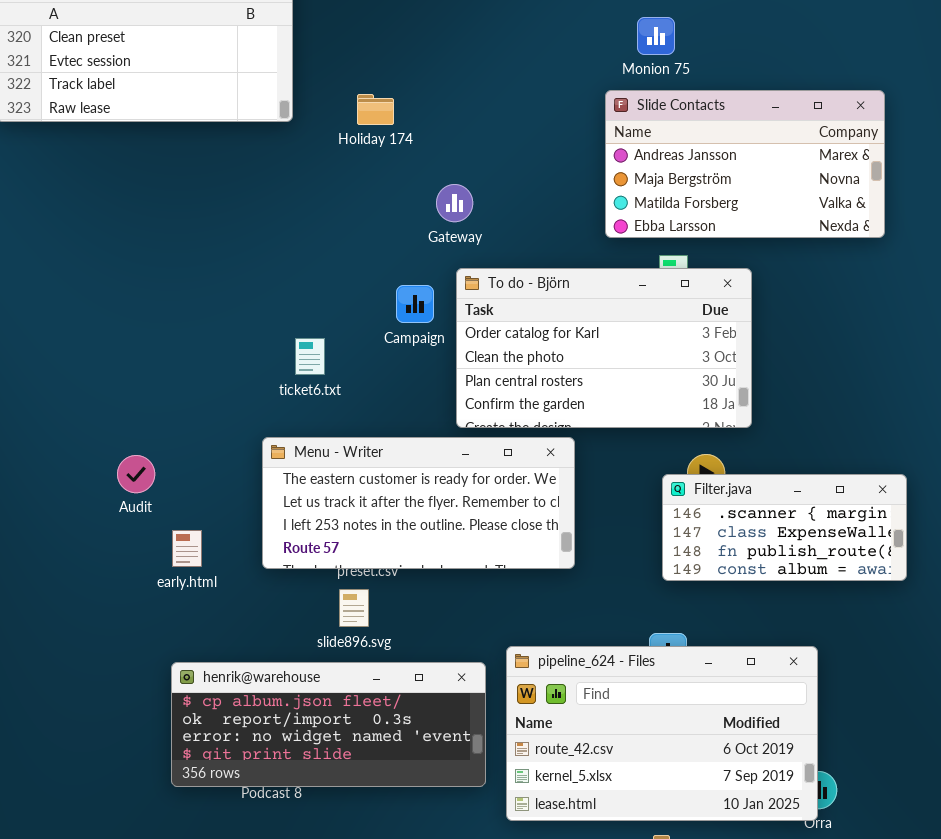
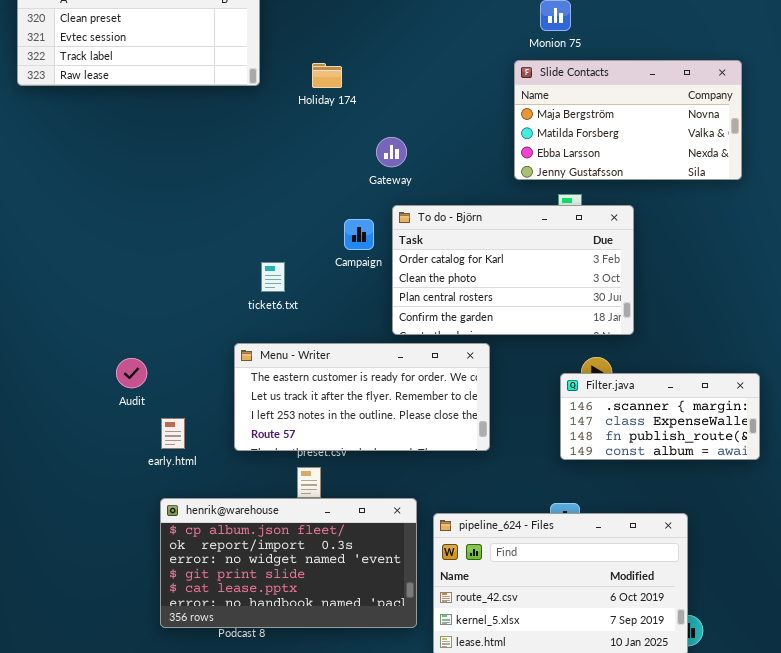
Slide Contacts: [605,90,885,238] -> [514,60,742,180], scrolled down 1 row
henrik@warehouse: [171,662,486,787] -> [160,498,417,628], resized

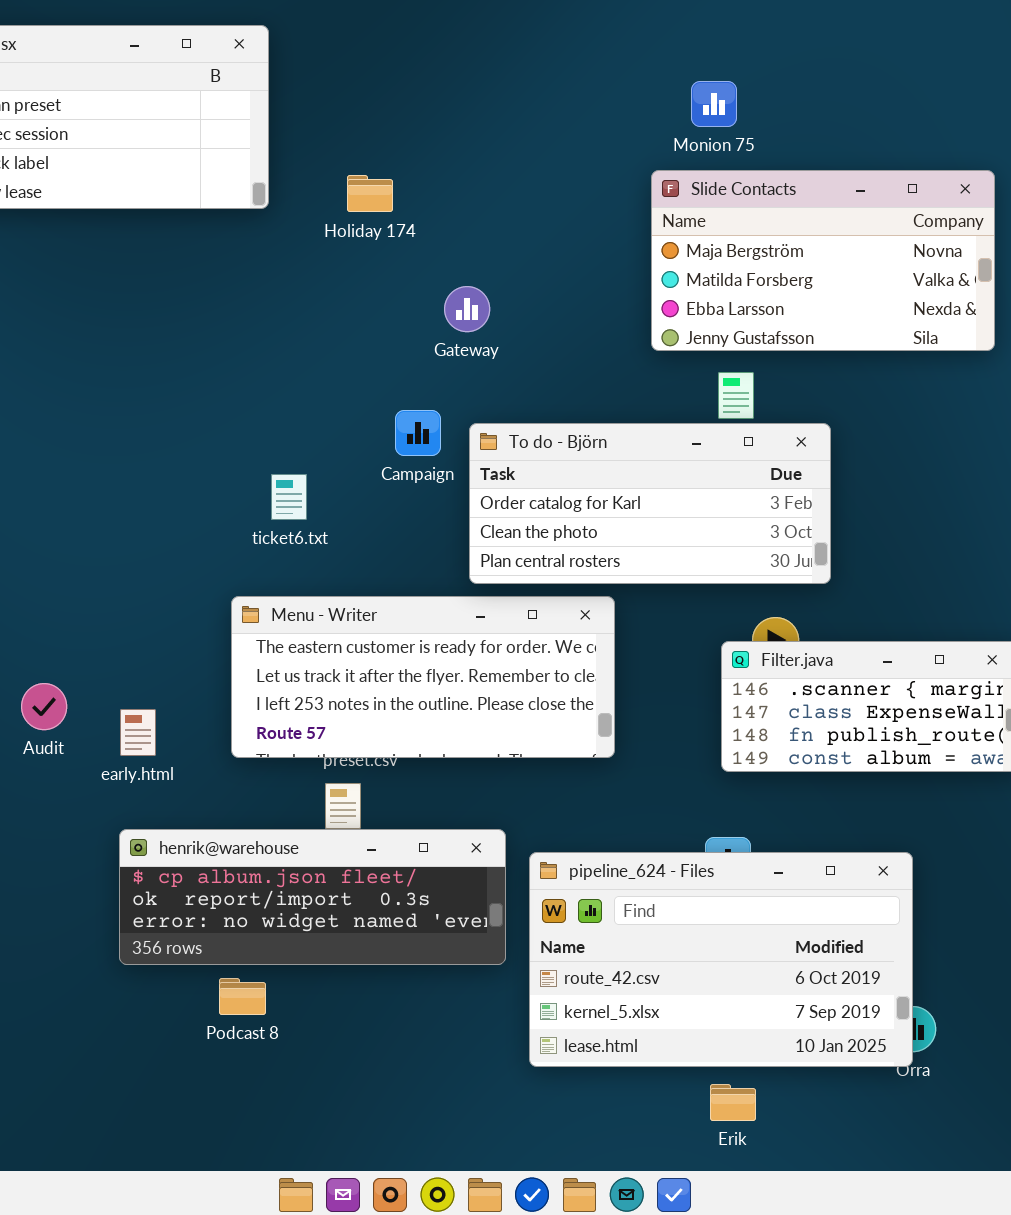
To do - Björn: [392,205,634,335] -> [469,423,831,584], resized
Audit: [116,358,147,388] -> [21,683,67,730], moved
henrik@warehouse: [160,498,417,628] -> [119,829,506,965], resized

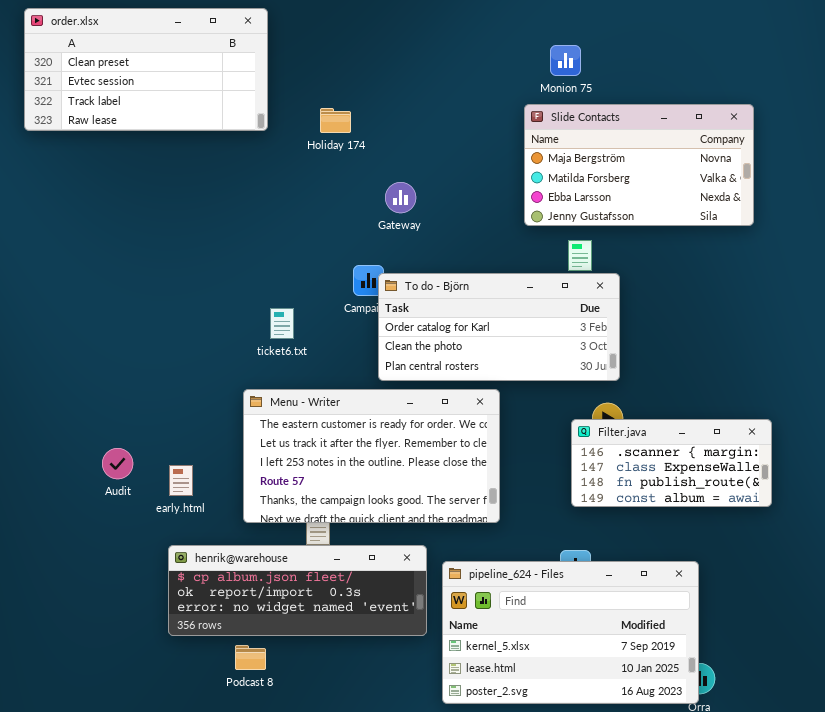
To do - Björn: [469,423,831,584] -> [378,273,620,381], moved
Menu - Writer: [231,596,615,758] -> [243,389,500,523], resized
pipeline_624 - Files: [529,852,913,1067] -> [442,561,699,704], scrolled down 1 row

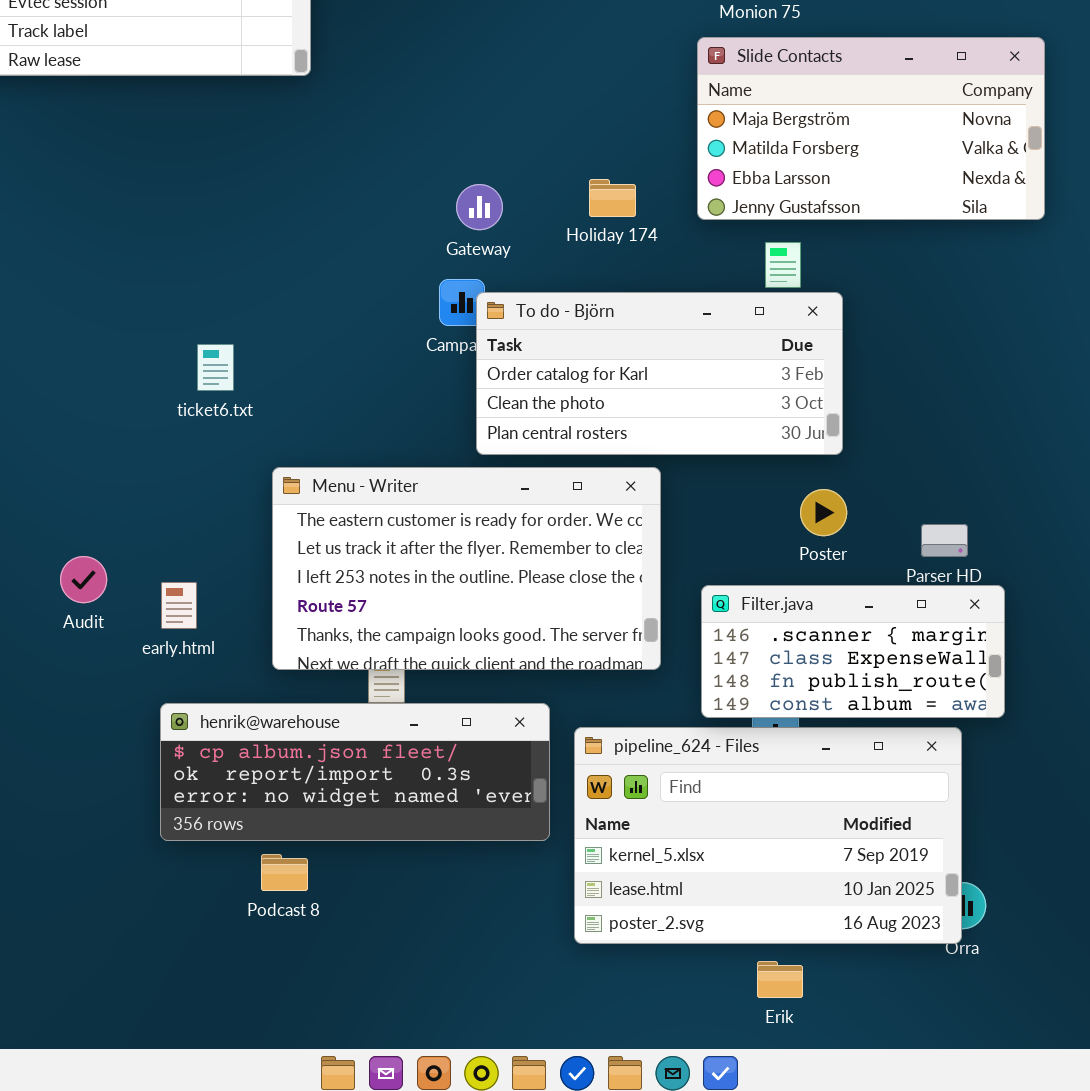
Holiday 174: [320,108,351,133] -> [589,179,636,217], moved
Gateway: [385,182,416,213] -> [456,184,503,230], moved
ticket6.txt: [270,308,294,339] -> [197,344,234,391], moved
Filter.java: [571,419,772,507] -> [701,585,1005,718], moved

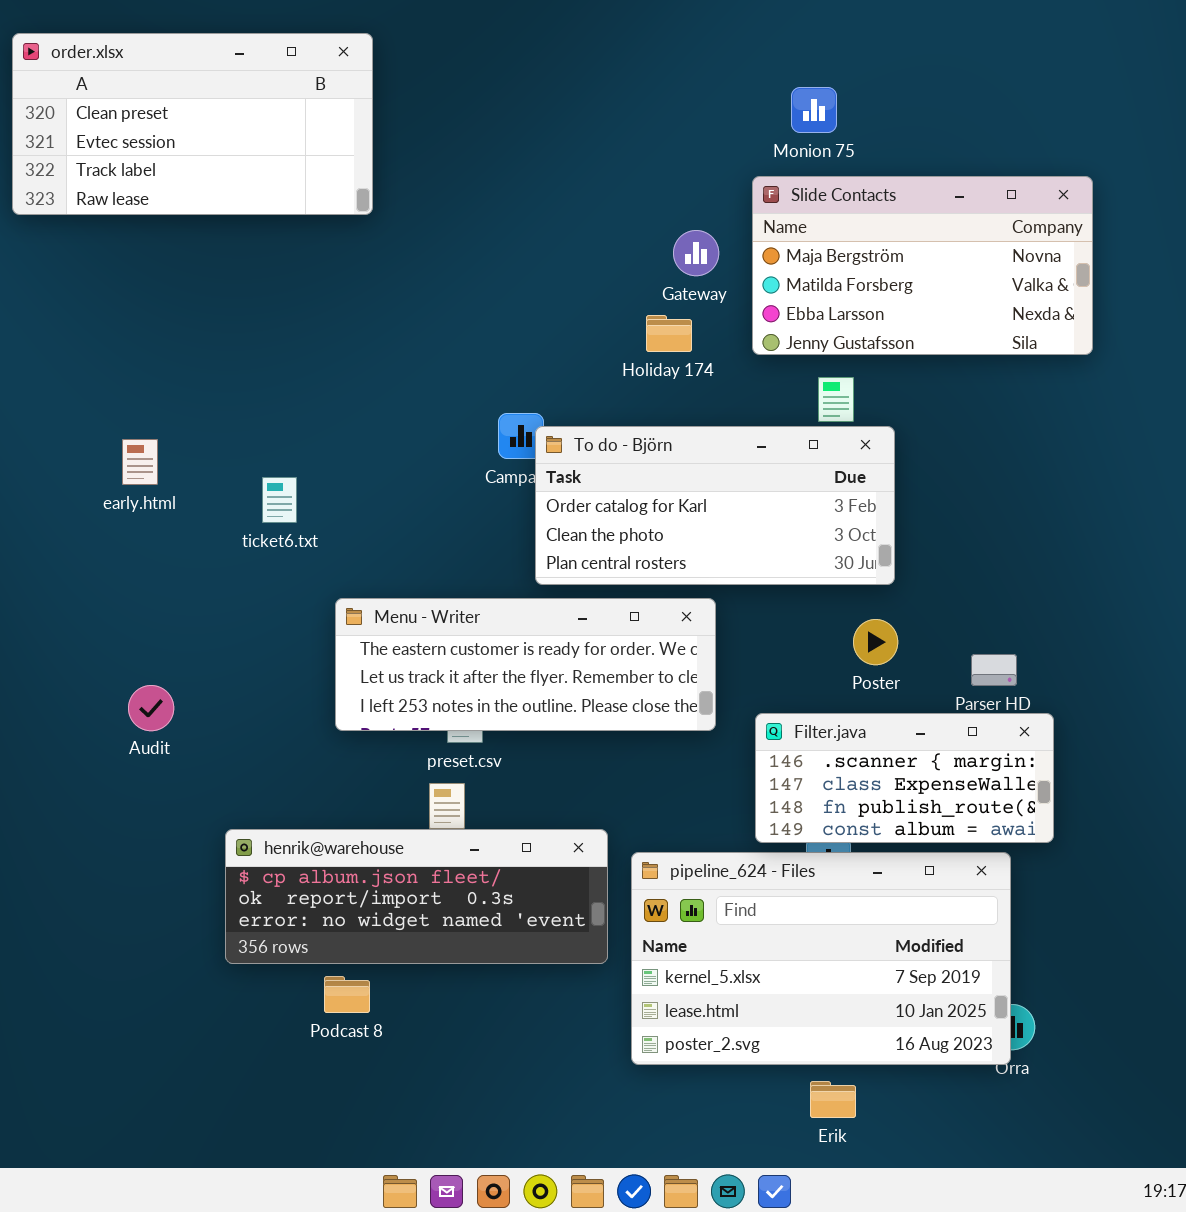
Gateway: [456,184,503,230] -> [673,230,719,276], moved
Menu - Writer: [272,467,661,670] -> [335,598,716,731], resized
early.html: [161,582,197,629] -> [122,439,158,485], moved

